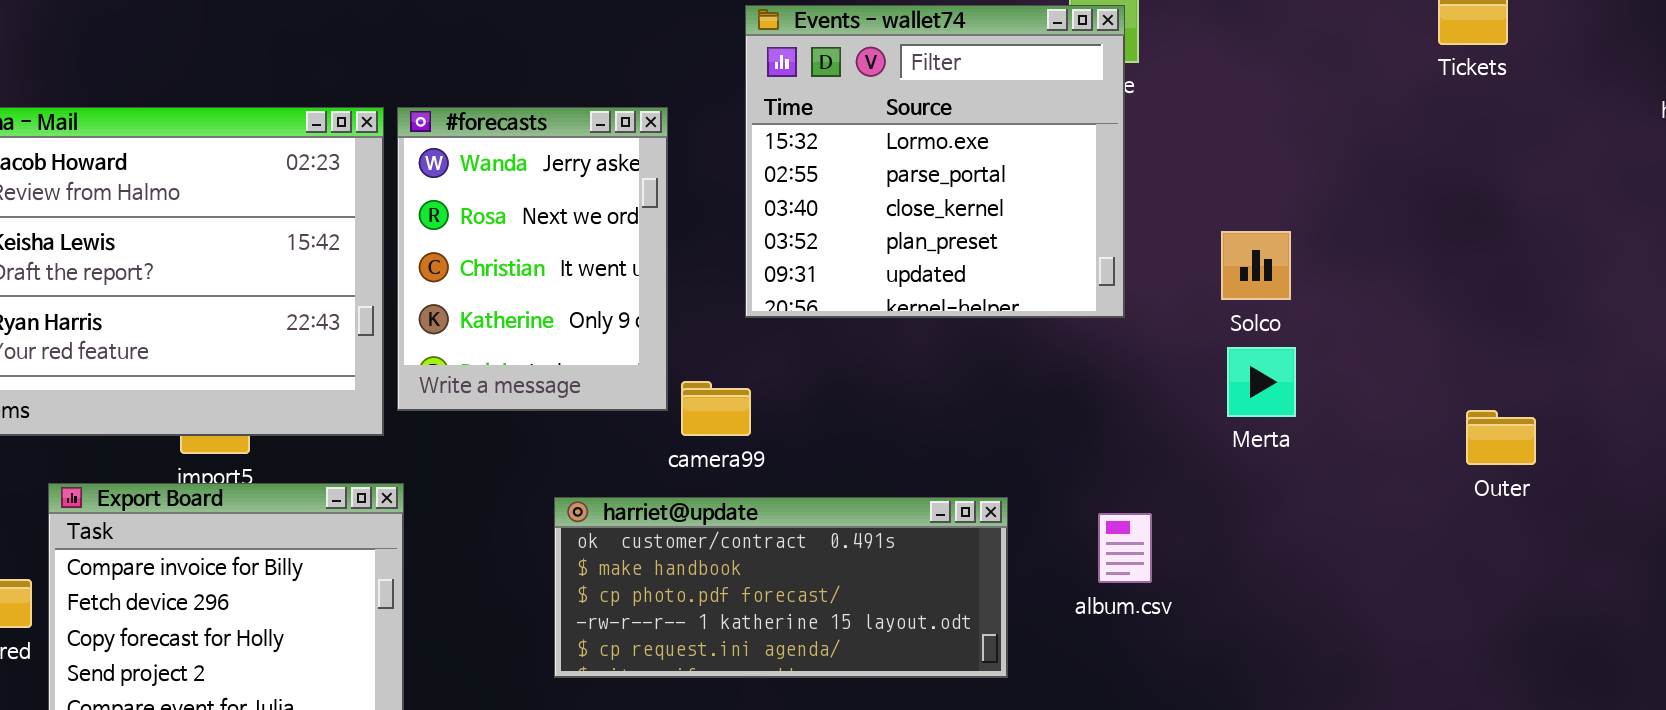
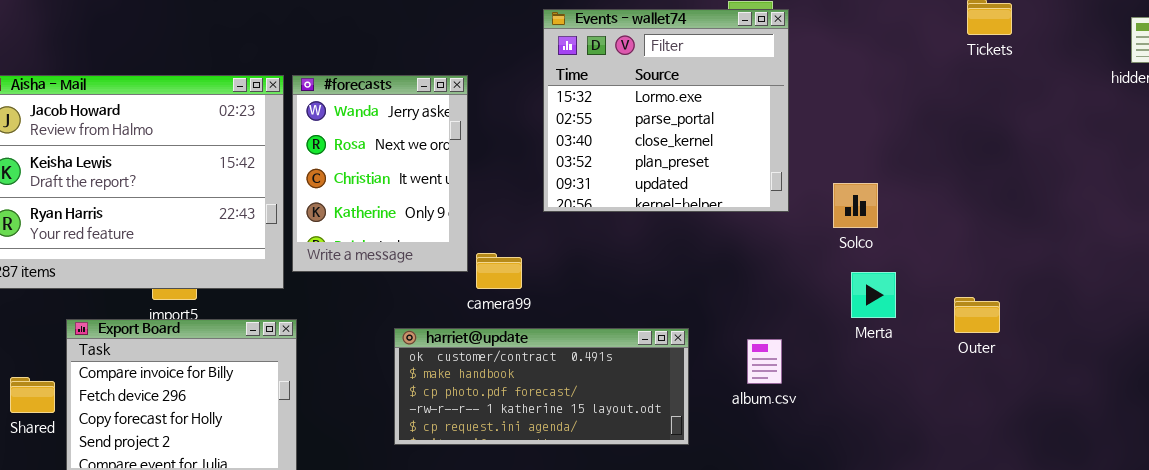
Events - wallet74: [745,5,1125,318] -> [543,9,789,212], moved
Solco: [1221,231,1291,300] -> [833,183,878,228], moved
Merta: [1227,347,1296,417] -> [851,272,896,318], moved
Outer: [1466,410,1536,465] -> [954,297,1000,333], moved

